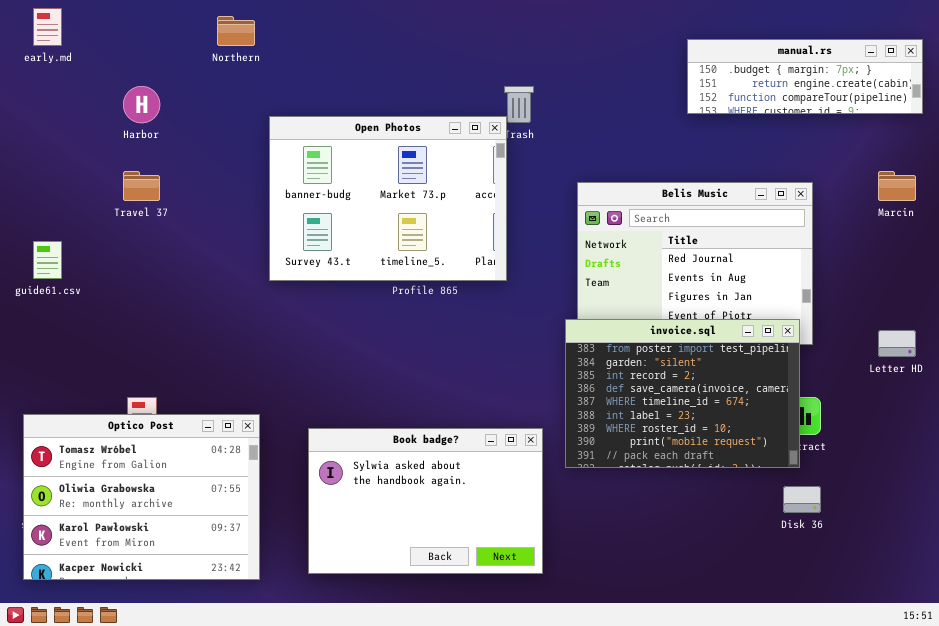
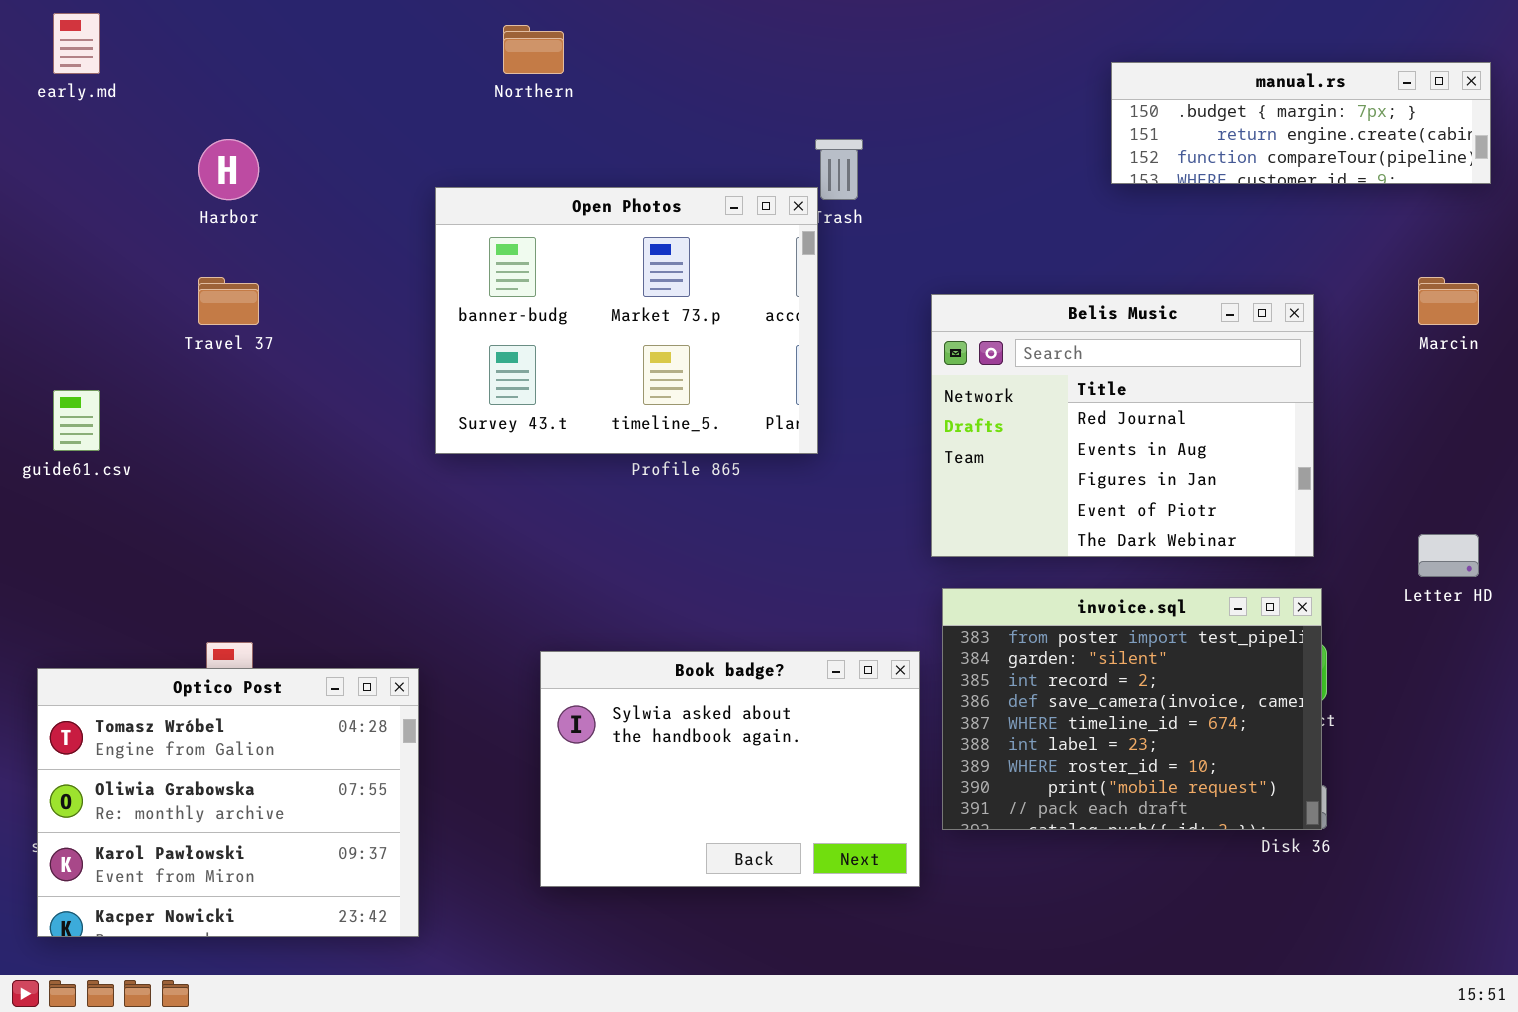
Northern: [217,16,255,46] -> [503,25,564,74], moved
invoice.sql: [565,319,800,468] -> [942,588,1322,830], moved
Book badge?: [308,428,543,574] -> [540,651,920,887], moved

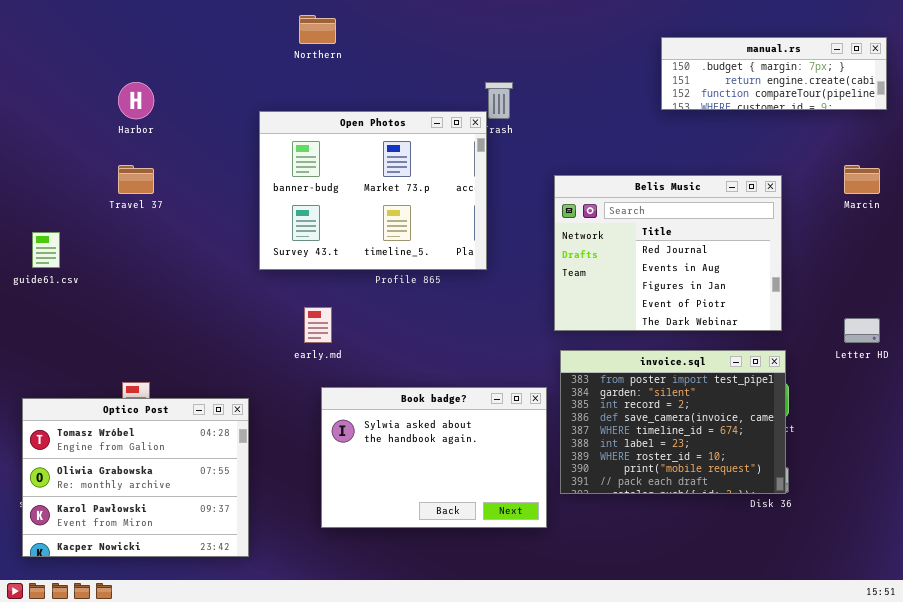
early.md: [53,13,100,74] -> [304,307,332,343], moved

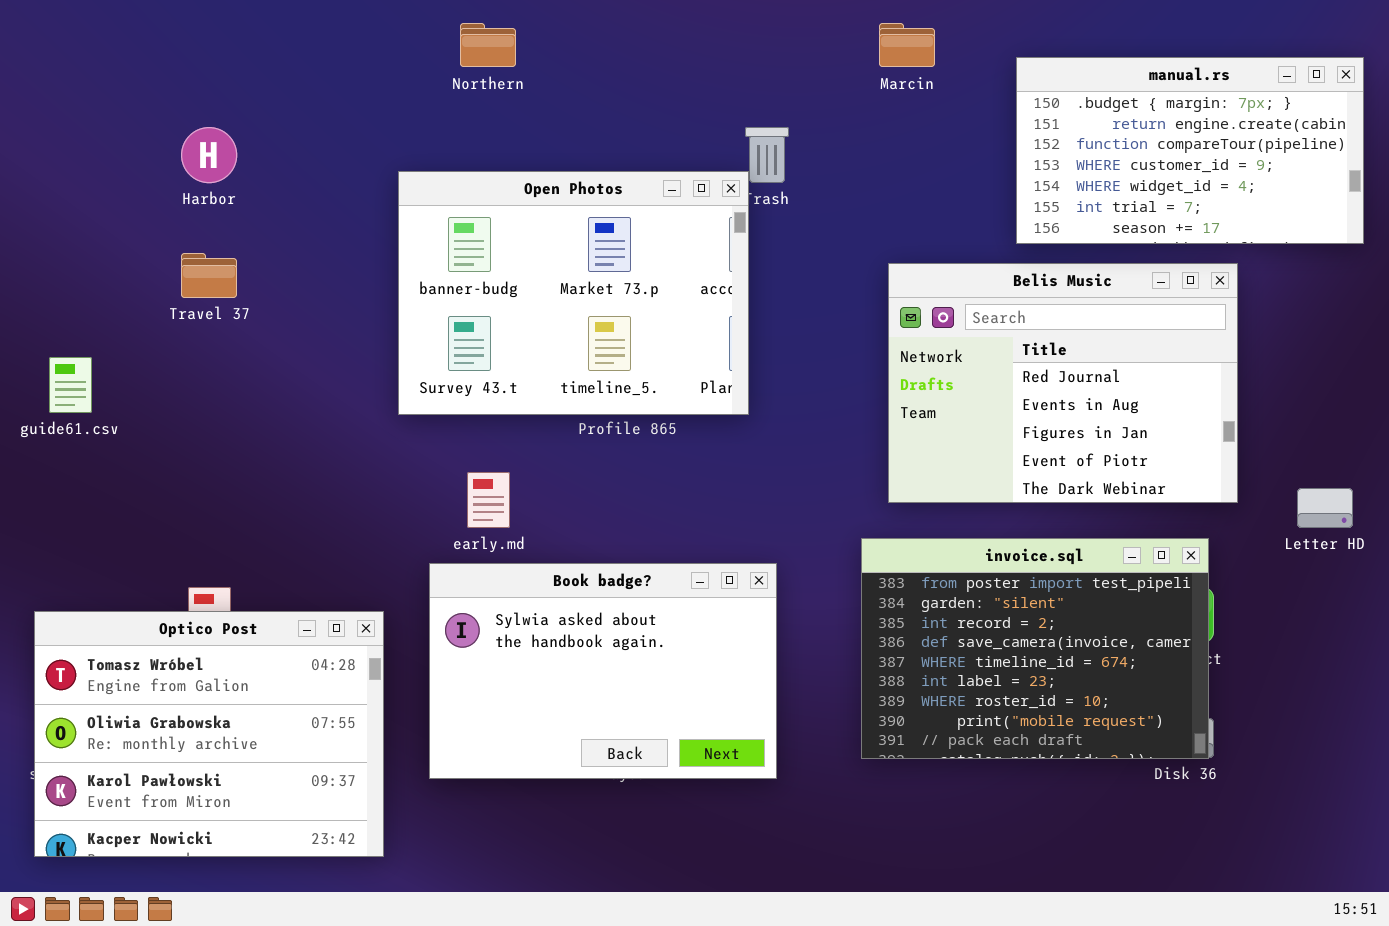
manual.rs: [661,37,887,110] -> [1016,57,1364,244], resized
Marcin: [844,165,880,194] -> [879,23,935,67], moved
Belis Music: [554,175,782,331] -> [888,263,1238,503], moved
Book badge?: [321,387,547,528] -> [429,563,777,779], moved

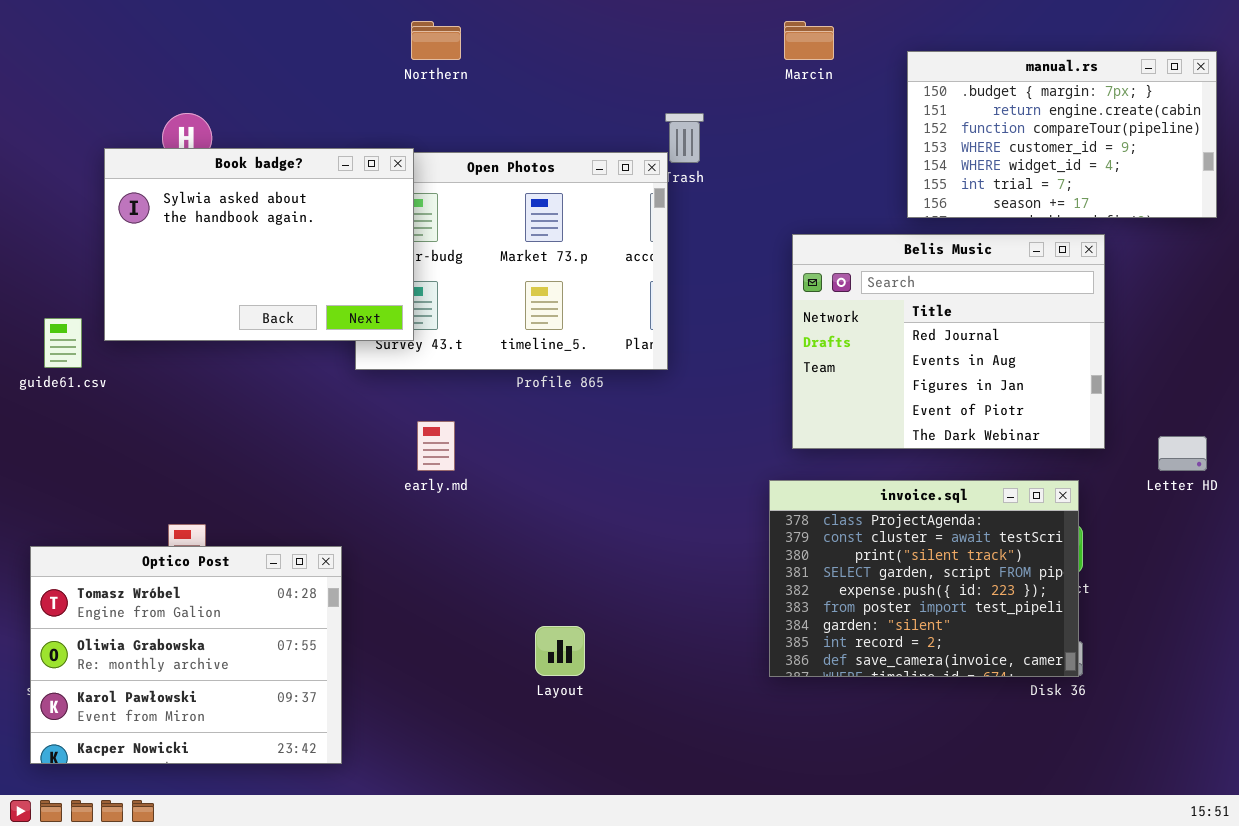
invoice.sql: [861,538,1209,759] -> [769,480,1079,677], scrolled up 5 rows
Book badge?: [429,563,777,779] -> [104,148,414,341], moved

